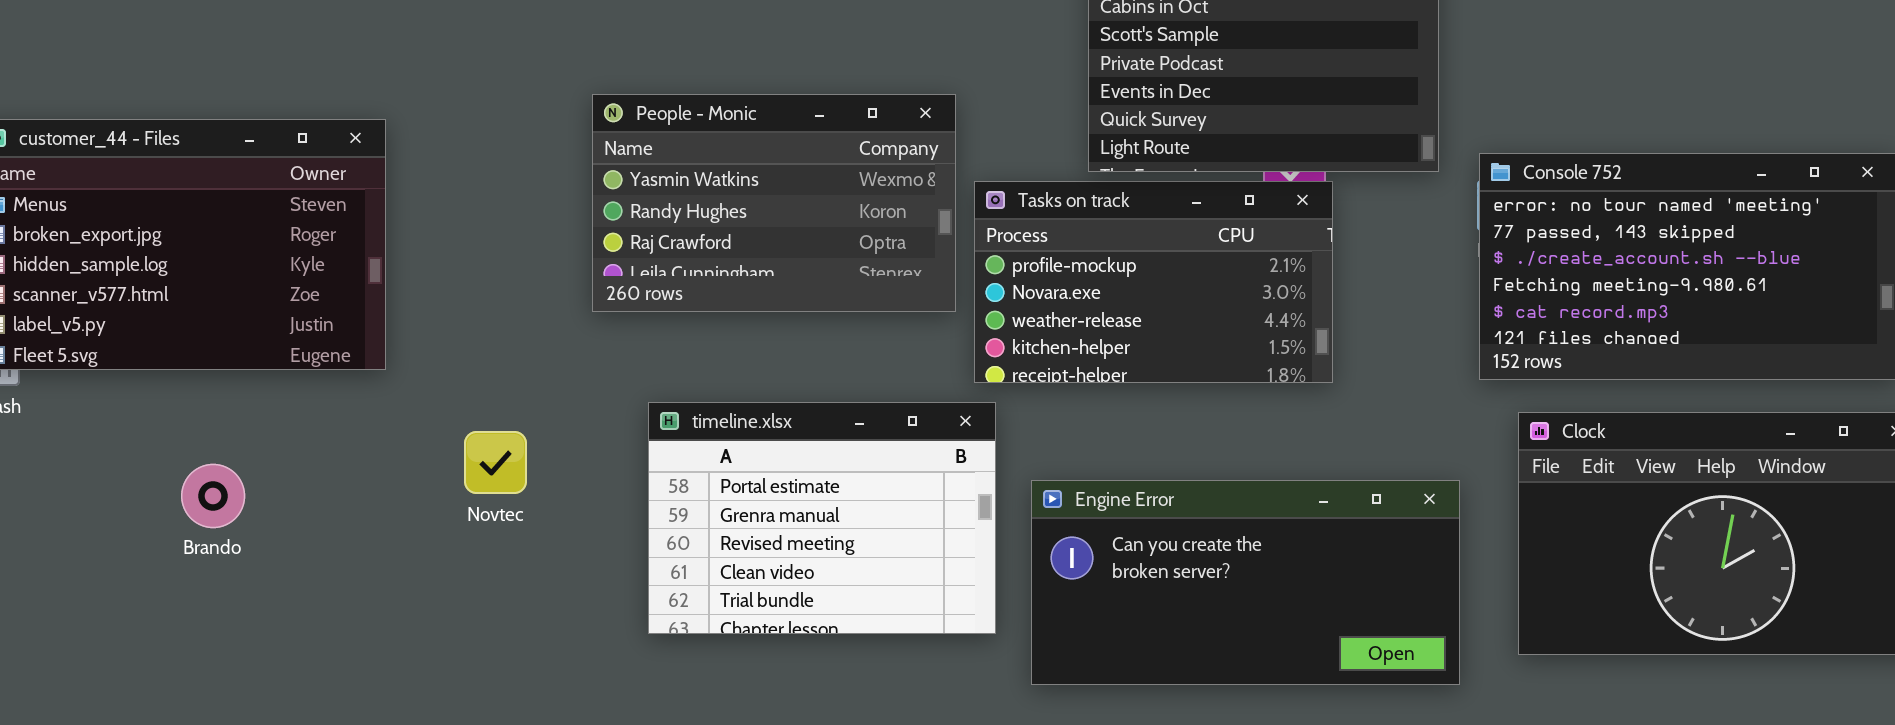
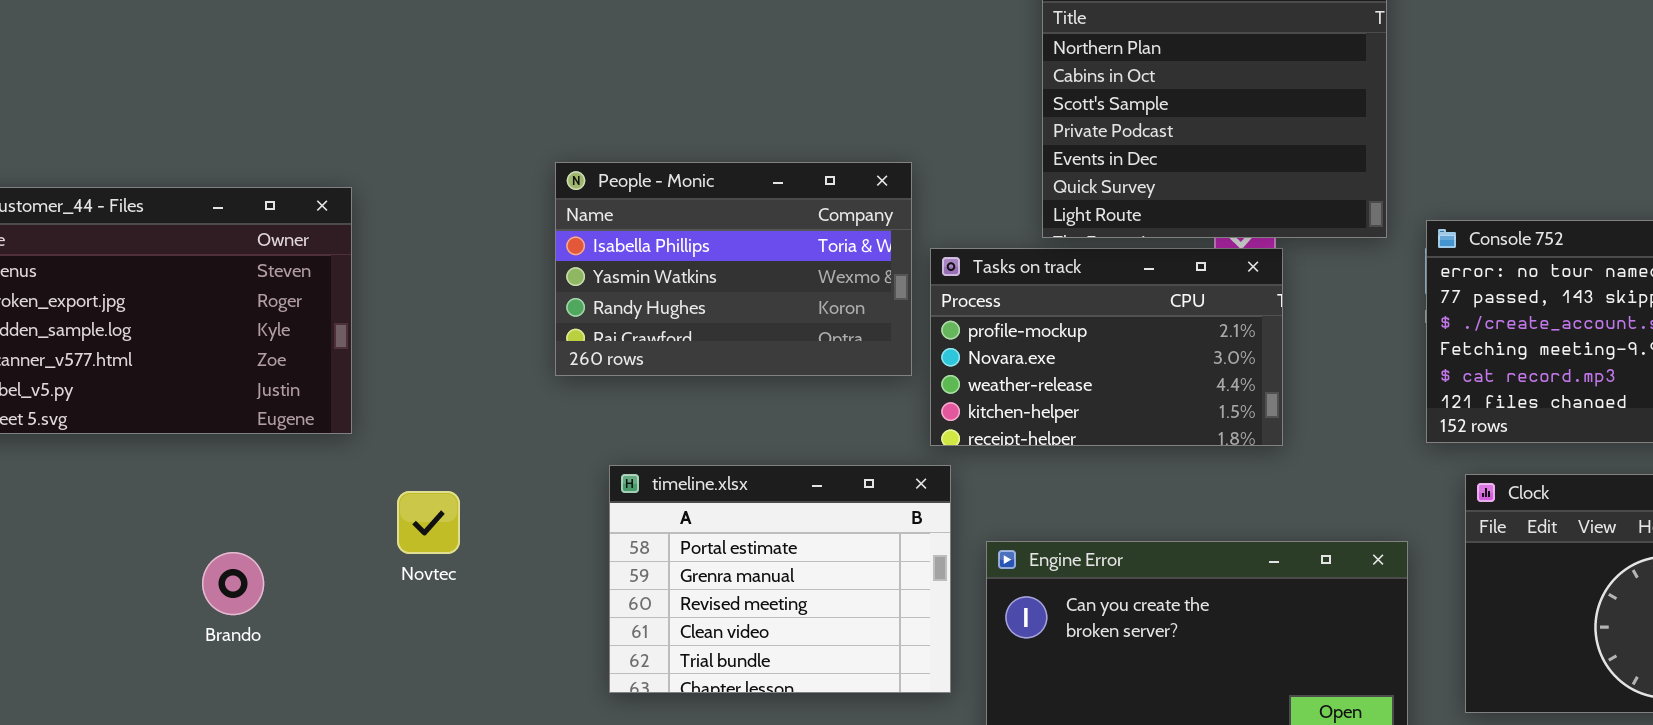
People - Monic: [592,94,956,312] -> [555,162,912,376], scrolled up 1 row
Novtec: [464,431,527,494] -> [397,491,460,554], moved
Brando: [181,464,245,528] -> [202,552,264,615], moved

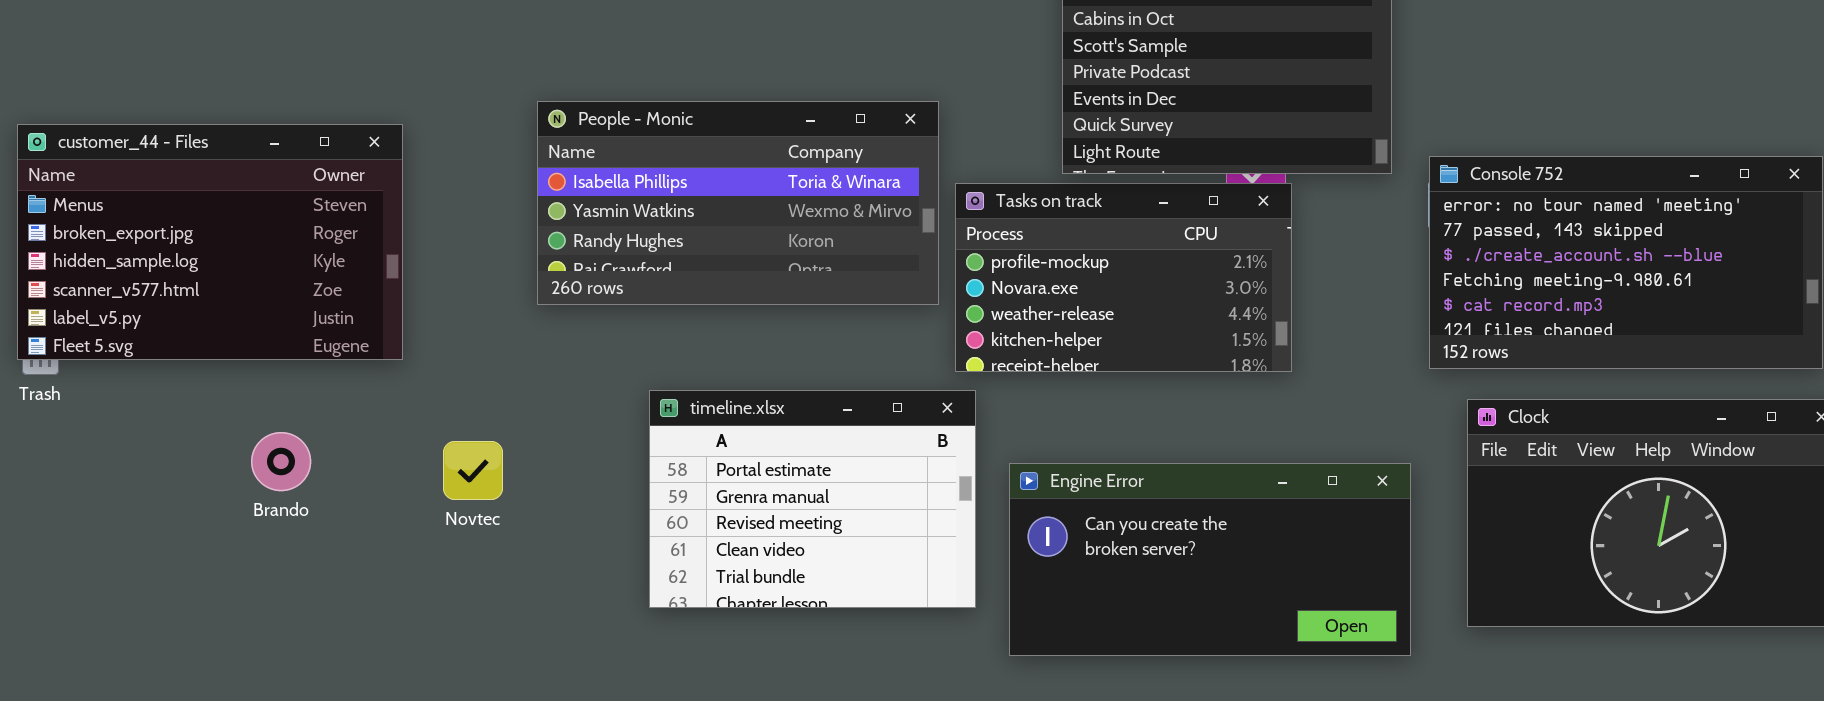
People - Monic: [555,162,912,376] -> [537,101,939,305], resized
Novtec: [397,491,460,554] -> [443,441,503,500], moved
Brando: [202,552,264,615] -> [251,432,311,491], moved

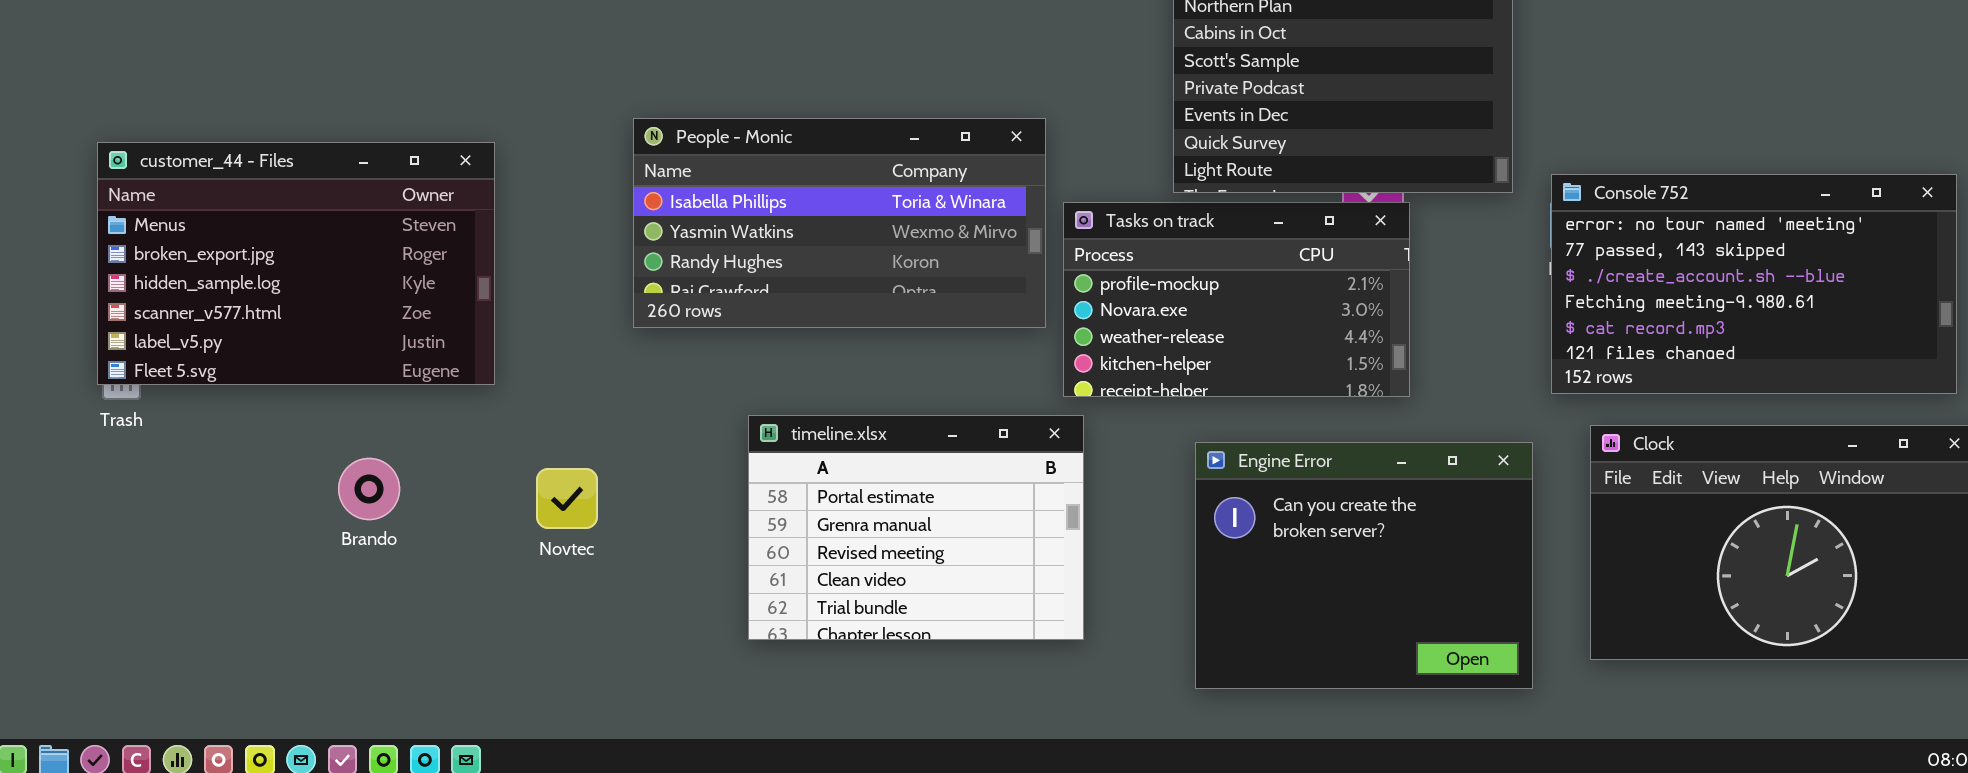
Engine Error: [1009,463,1411,656] -> [1195,442,1533,689], resized

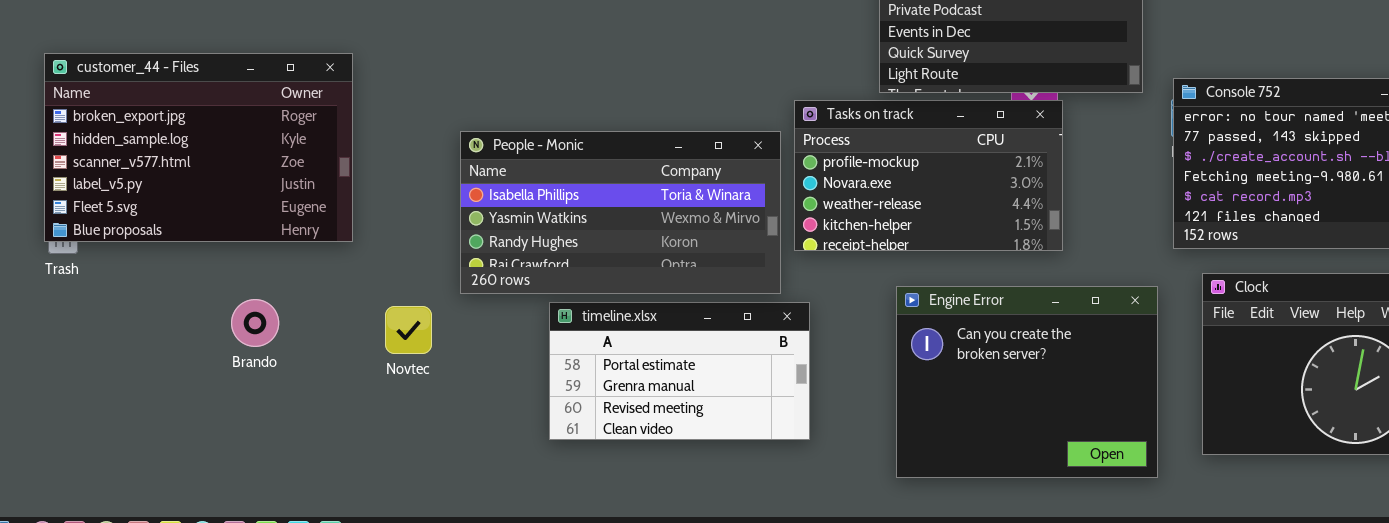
People - Monic: [633,118,1046,328] -> [460,131,781,294], moved
customer_44 - Files: [97,142,495,385] -> [44,53,353,242], scrolled down 1 row
timeline.xlsx: [748,415,1084,640] -> [549,302,810,440], resized

